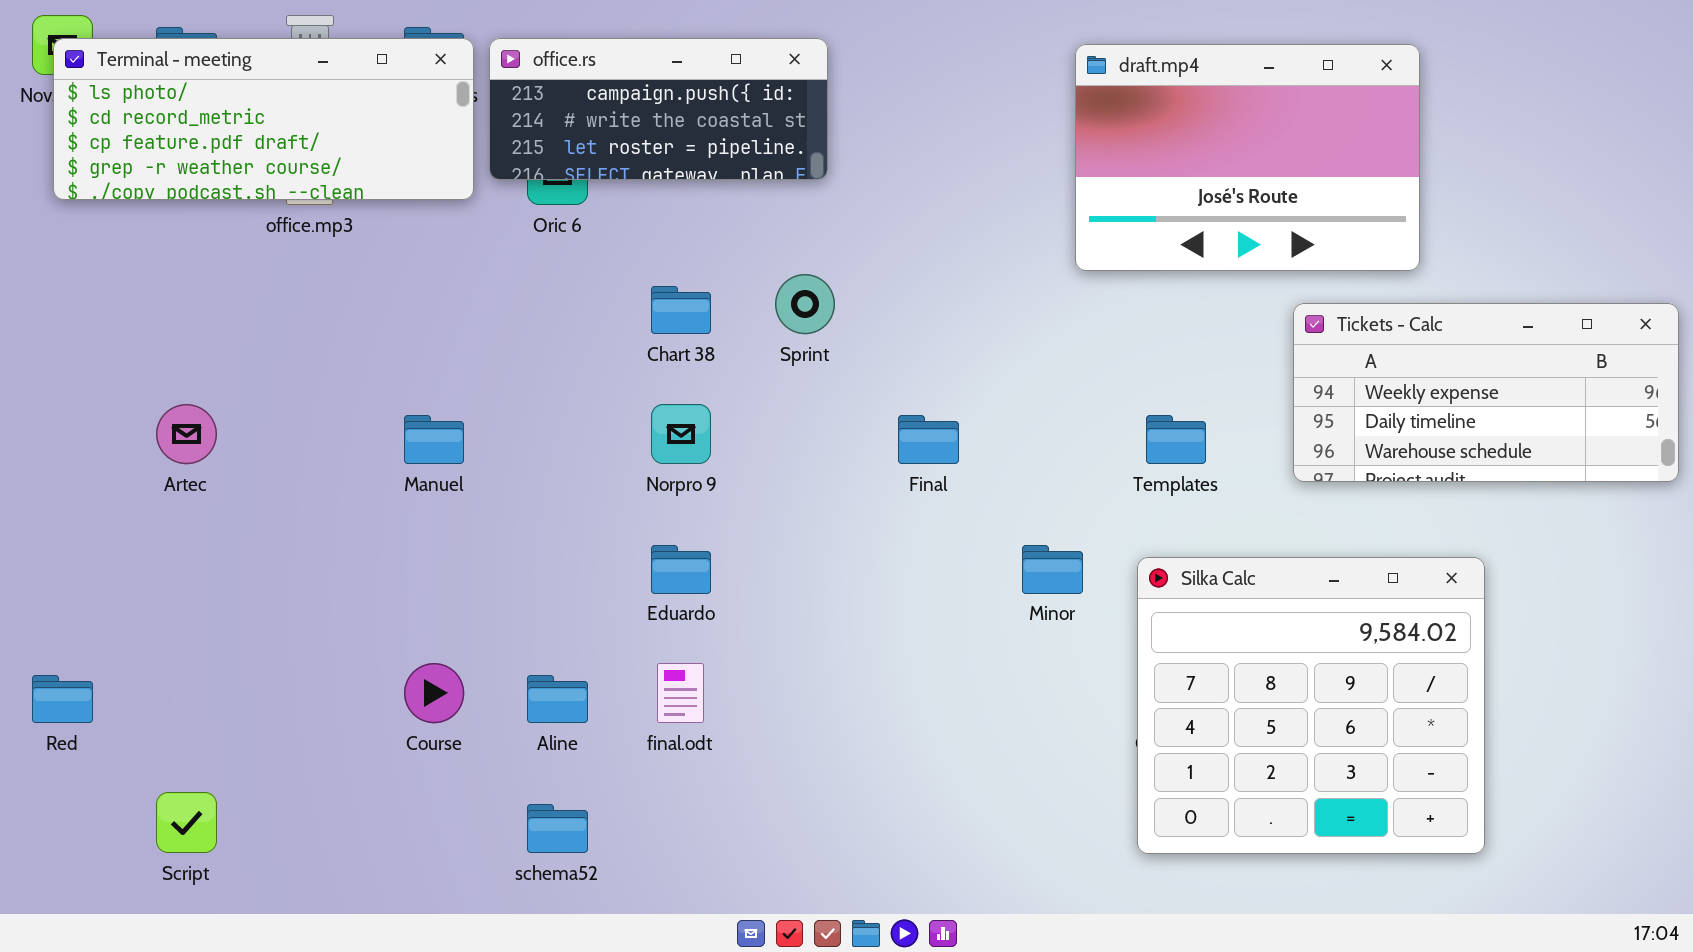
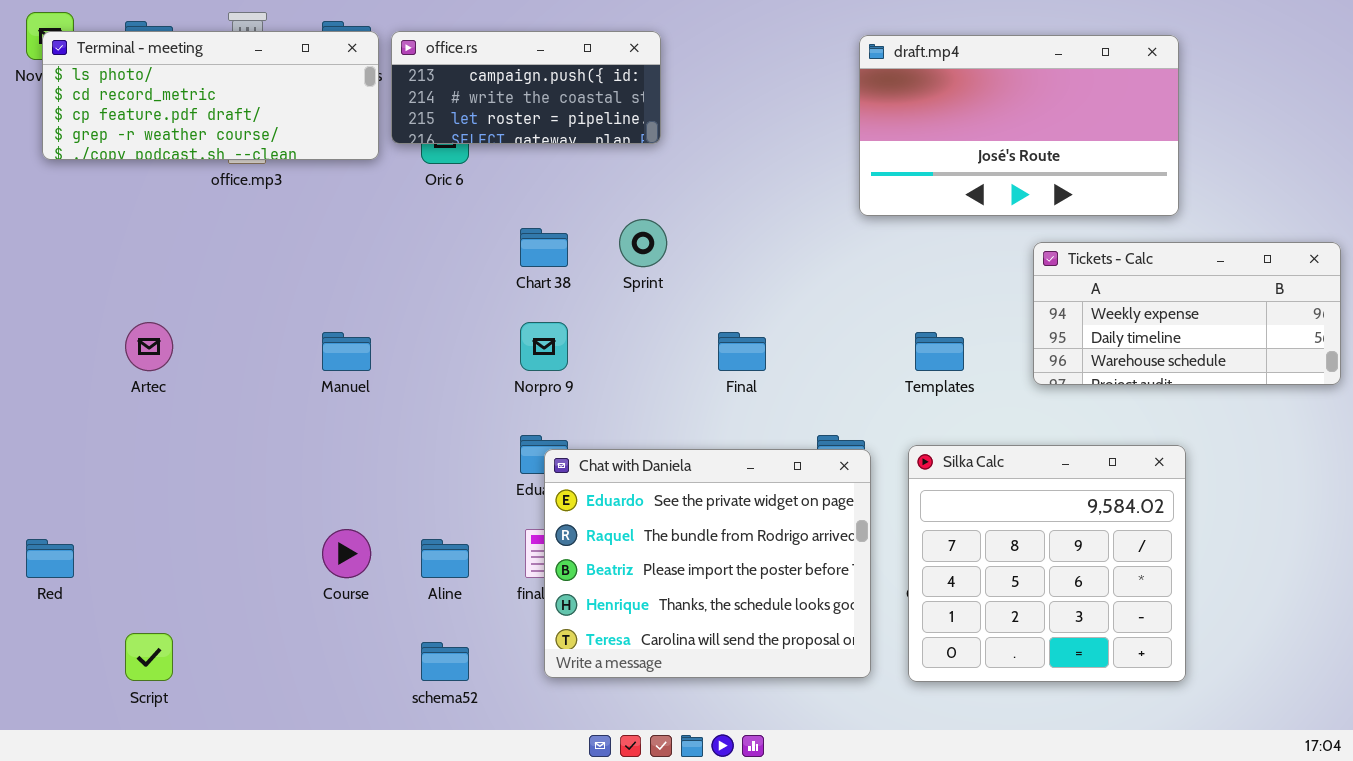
draft.mp4: [1075,44,1420,271] -> [859,35,1179,216], resized
Chat with Daniela: none -> [544,449,871,678], opened

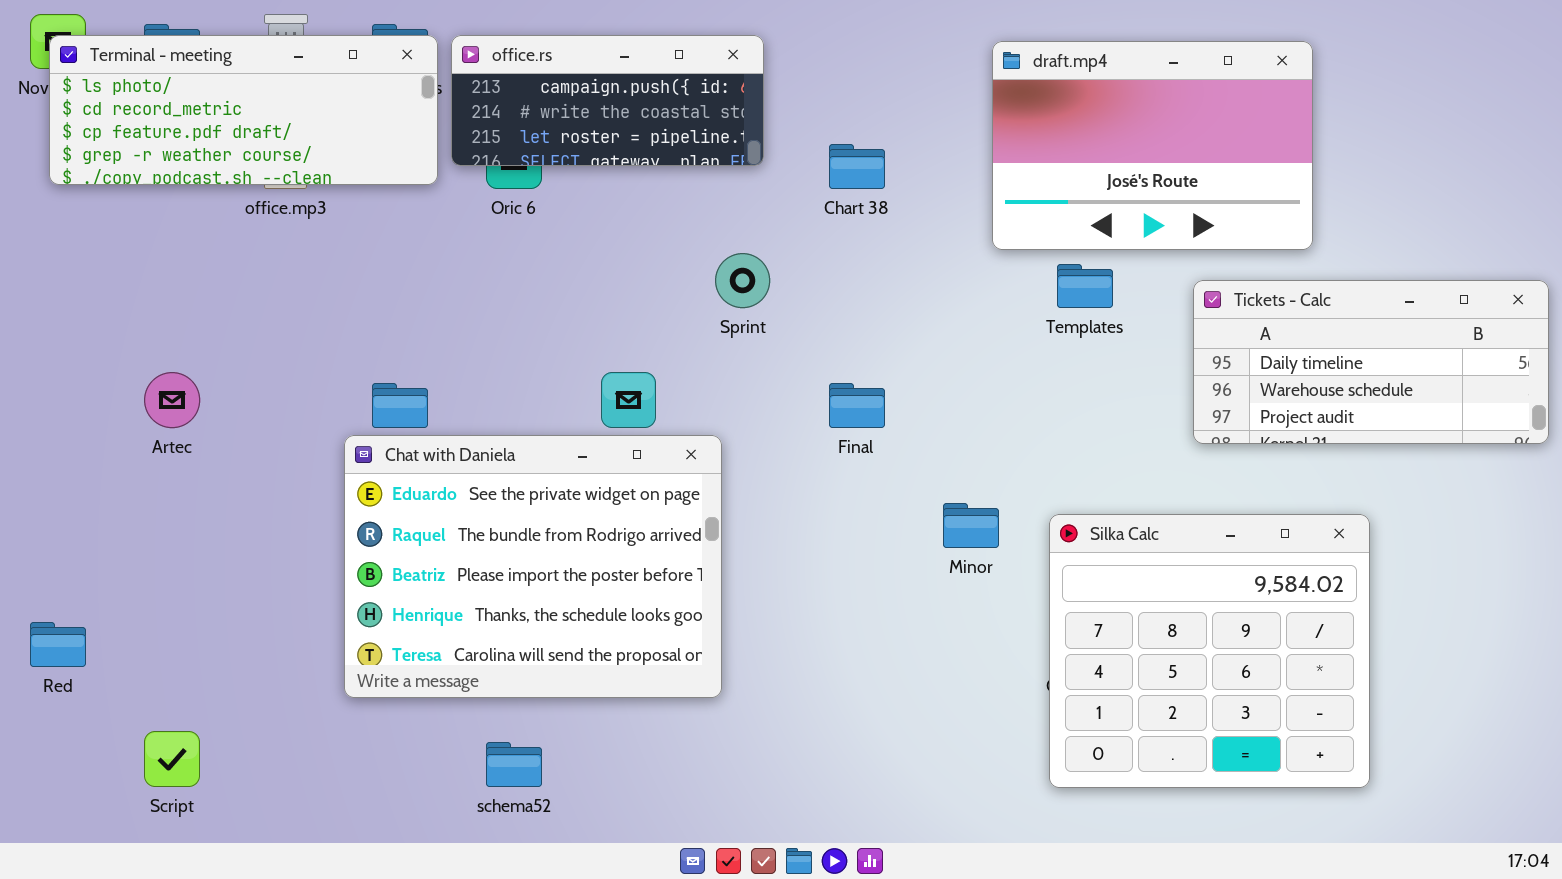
draft.mp4: [859,35,1179,216] -> [992,41,1313,250], resized
Chart 38: [520,228,568,267] -> [829,144,885,189], moved
Tickets - Calc: [1033,242,1341,385] -> [1193,280,1549,444], scrolled down 1 row
Templates: [915,332,964,371] -> [1057,264,1113,308], moved
Chat with Daniela: [544,449,871,678] -> [344,435,722,698], moved

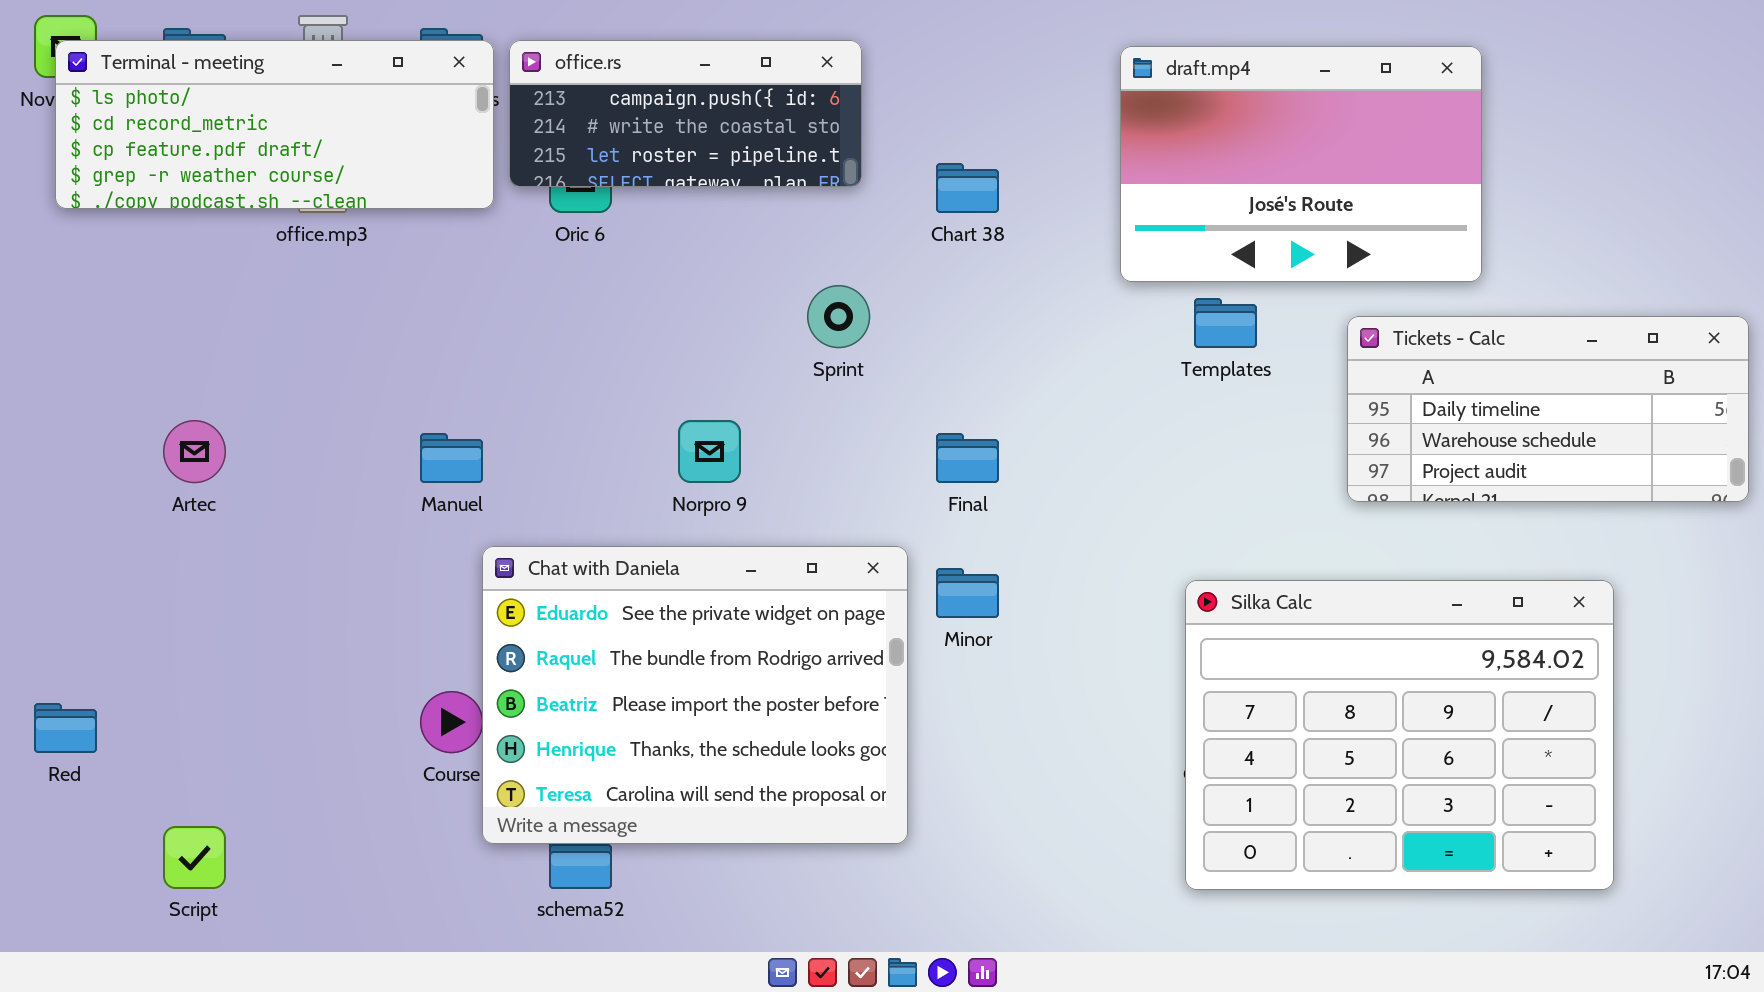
Chat with Daniela: [344,435,722,698] -> [482,546,908,844], moved
Minor: [943,503,999,548] -> [936,568,999,618], moved
Silka Calc: [1049,514,1370,788] -> [1185,580,1614,890], resized

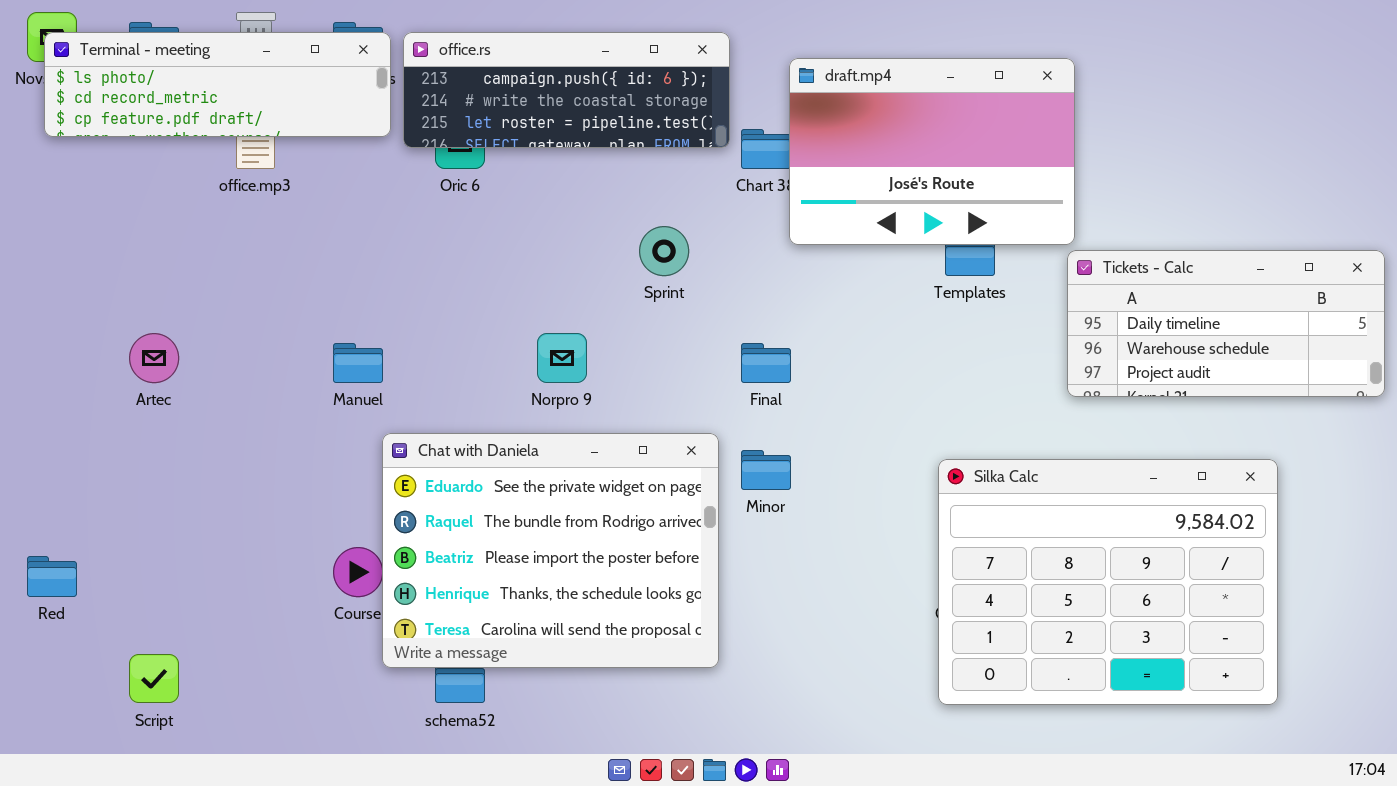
Terminal - meeting: [55,40,494,209] -> [44,32,391,137], resized
office.rs: [509,40,862,187] -> [403,32,730,148], resized
draft.mp4: [1120,46,1482,282] -> [789,58,1075,245], moved

